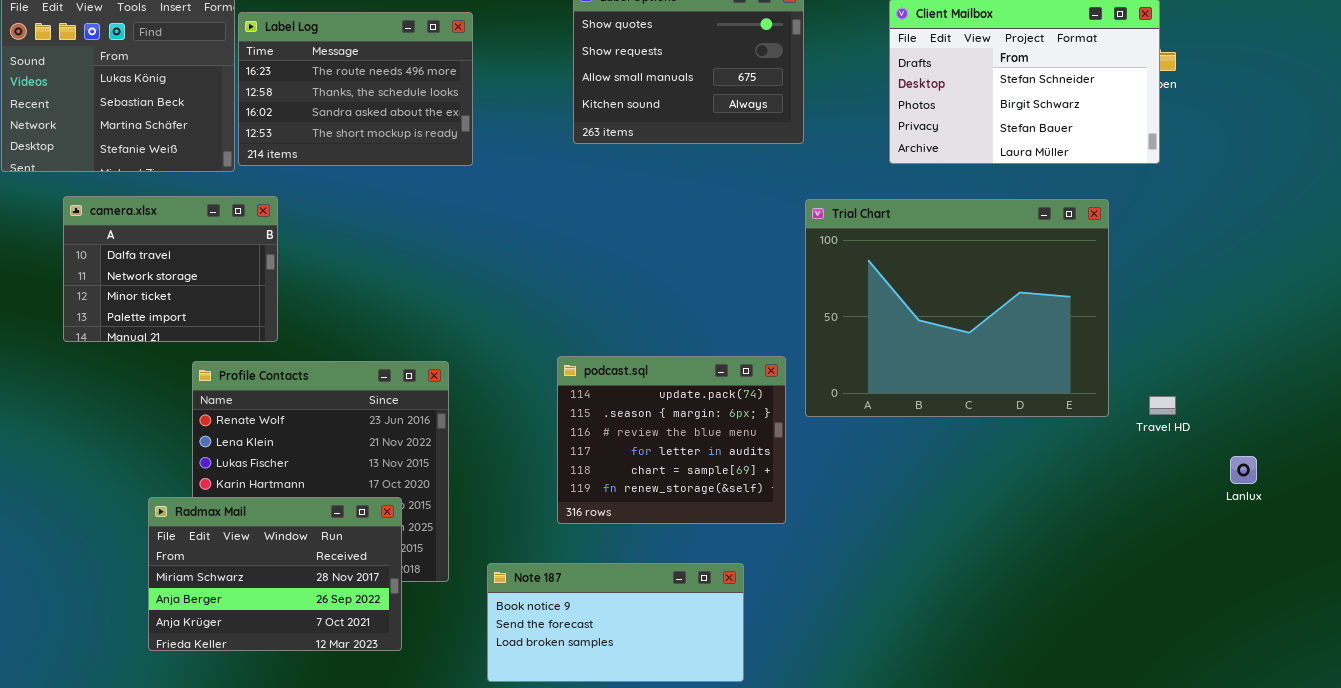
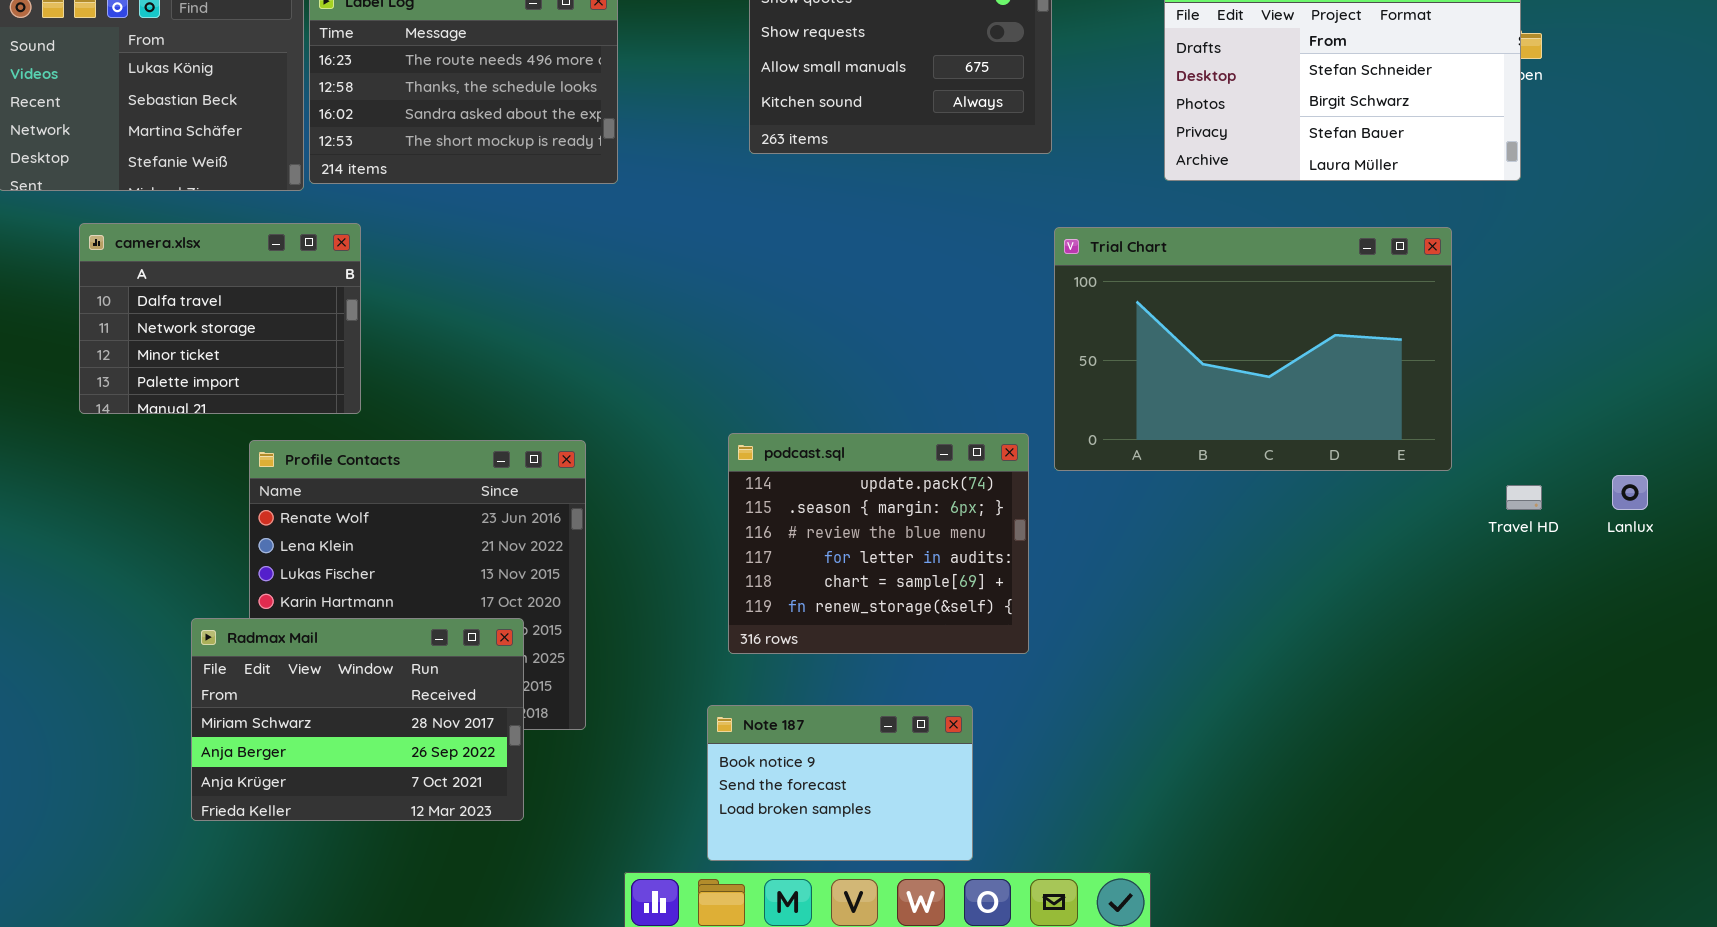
Trial Chart: [805,199,1109,417] -> [1054,227,1452,471], resized
Lanlux: [1230,456,1257,484] -> [1612,475,1648,510], moved
Note 187: [487,563,744,682] -> [707,705,973,861], resized

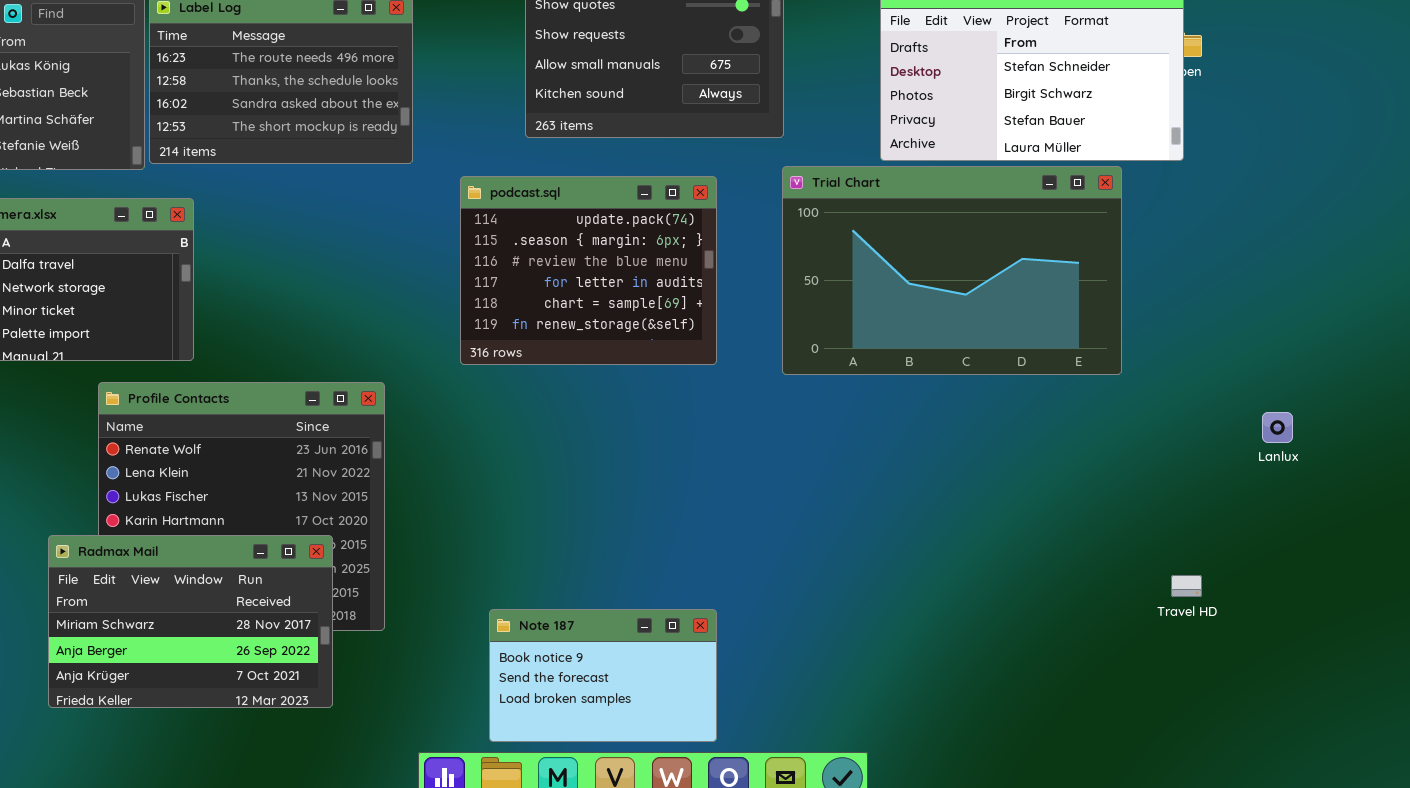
Trial Chart: [1054,227,1452,471] -> [782,166,1122,375], moved
podcast.sql: [728,433,1029,654] -> [460,176,717,365], moved
Travel HD: [1506,485,1542,510] -> [1171,575,1202,597], moved

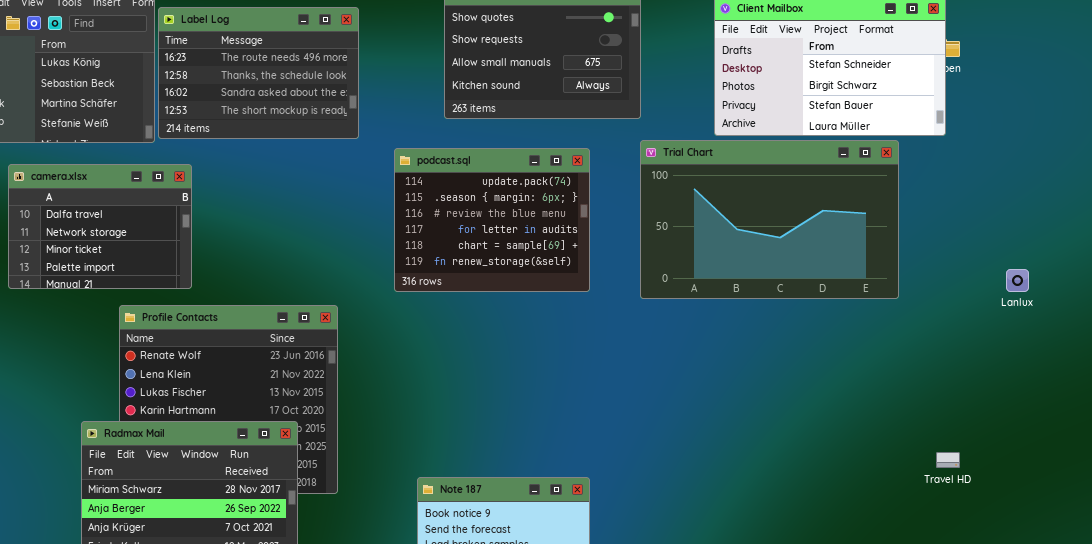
Lanlux: [1262,412,1293,443] -> [1006,269,1029,292], moved

